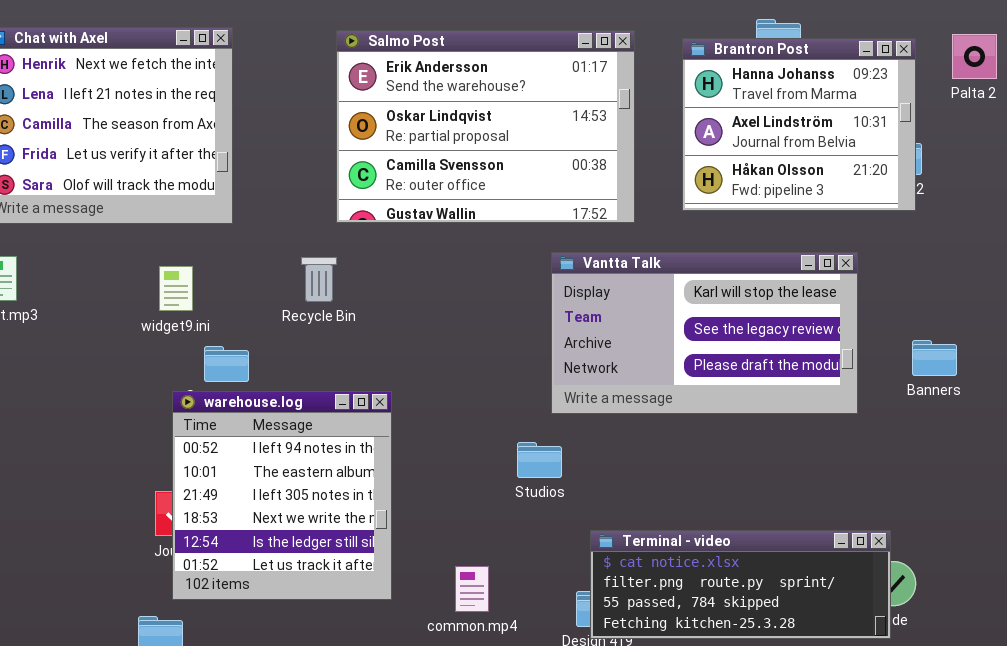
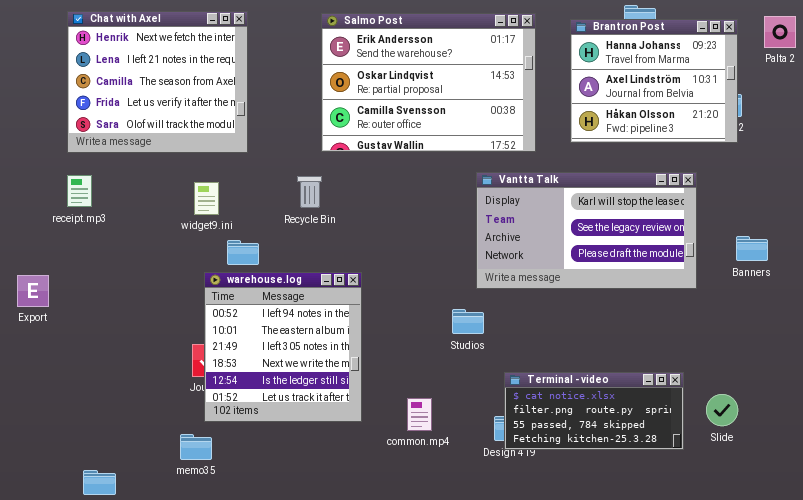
Terminal - video: [590,530,891,639] -> [504,372,684,450], resized

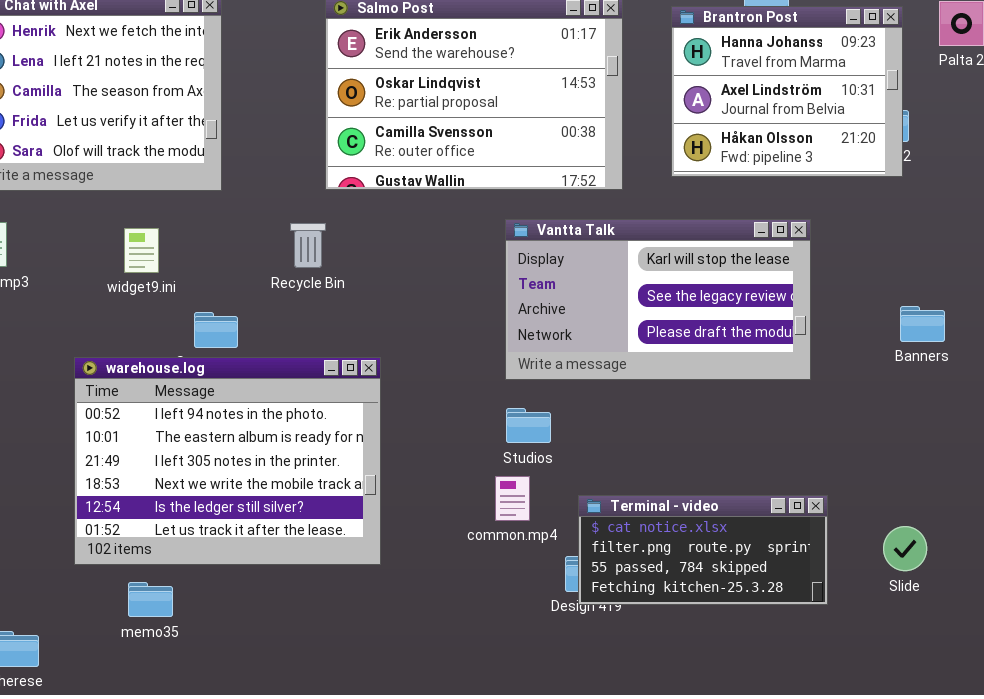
Vantta Talk: [476,172,697,289] -> [505,219,811,380], moved
widget9.ini: [194,182,219,215] -> [124,228,159,273], moved
warehouse.log: [204,272,362,422] -> [74,357,381,565], resized
Slide: [706,394,738,426] -> [883,526,927,571], moved
common.mp4: [407,398,432,431] -> [495,476,530,521], moved

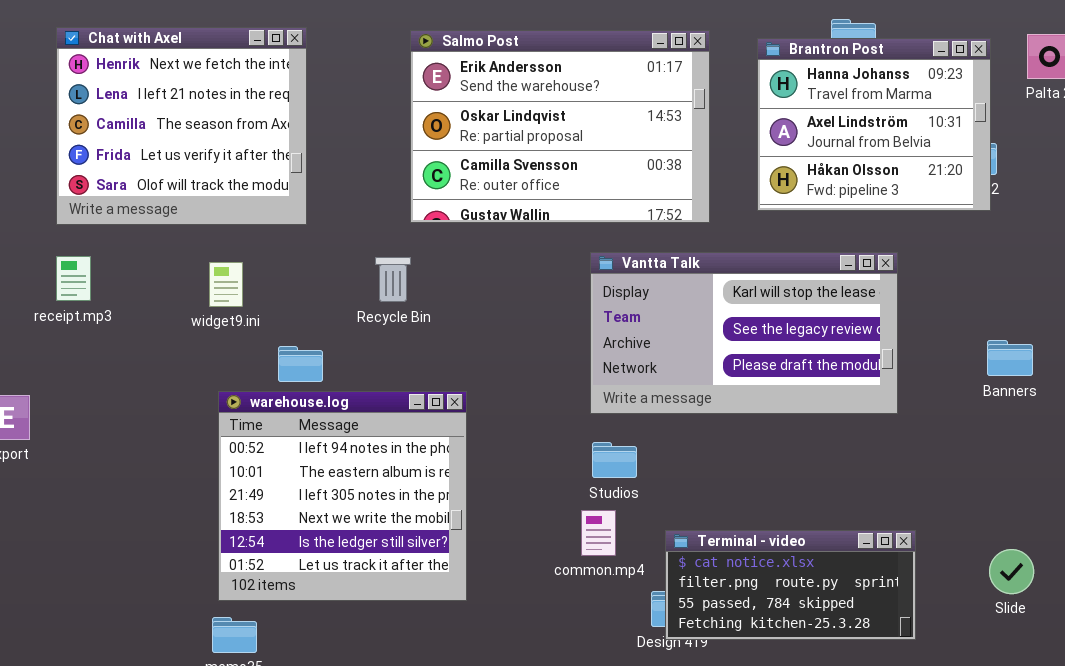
warehouse.log: [74,357,381,565] -> [218,391,467,601], resized
Slide: [883,526,927,571] -> [989,549,1034,594], moved

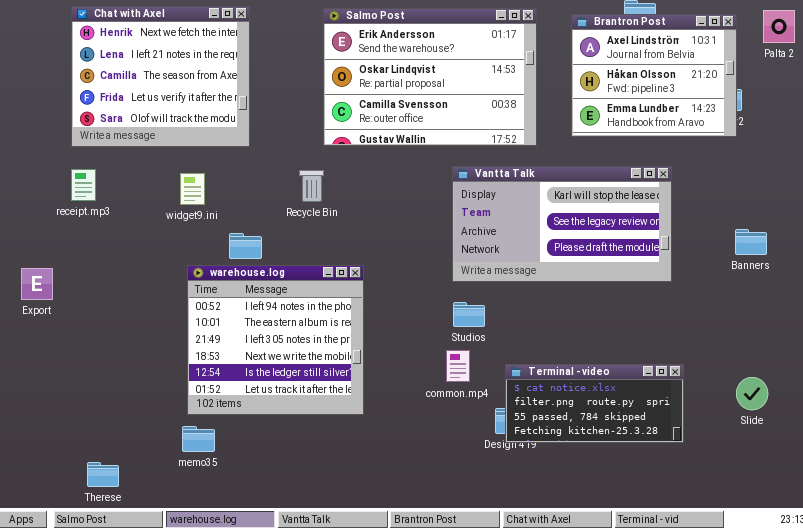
Brantron Post: [757,38,991,211] -> [571,14,737,137], scrolled down 1 row

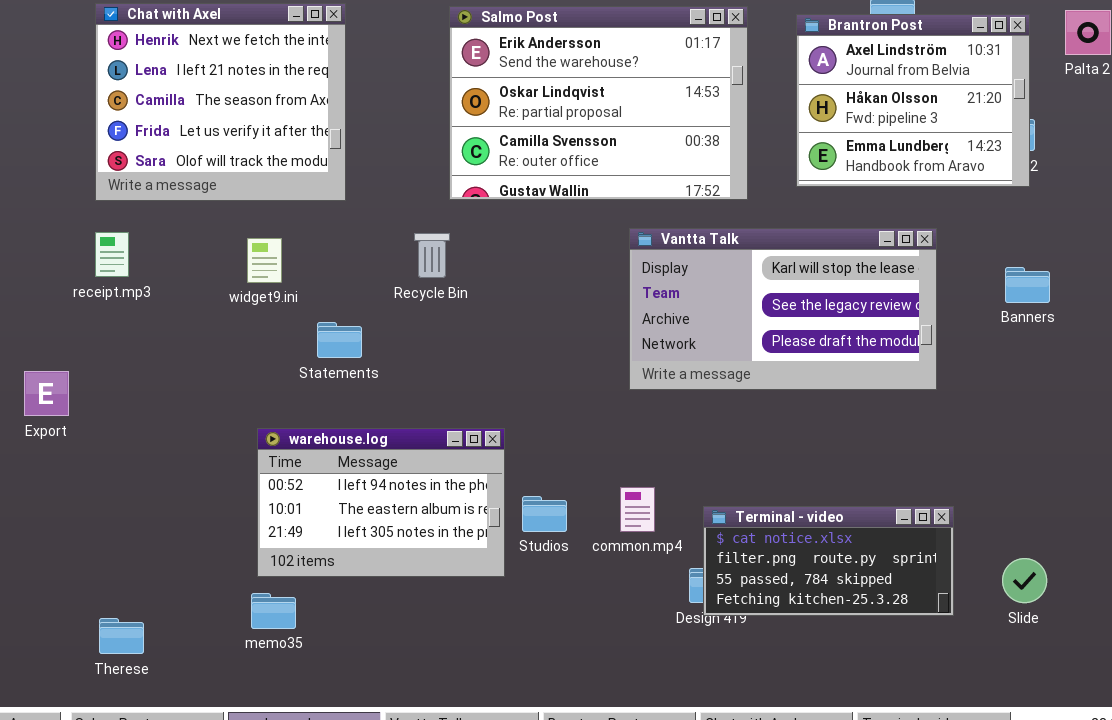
Banners: [735,229,767,255] -> [1005,267,1050,303], moved
warehouse.log: [187,265,364,415] -> [257,428,505,577], resized
Studios: [453,302,485,327] -> [522,496,567,532], moved
Slide: [736,377,768,410] -> [1002,558,1047,603], moved
Therese: [87,462,119,487] -> [99,618,144,654], moved

